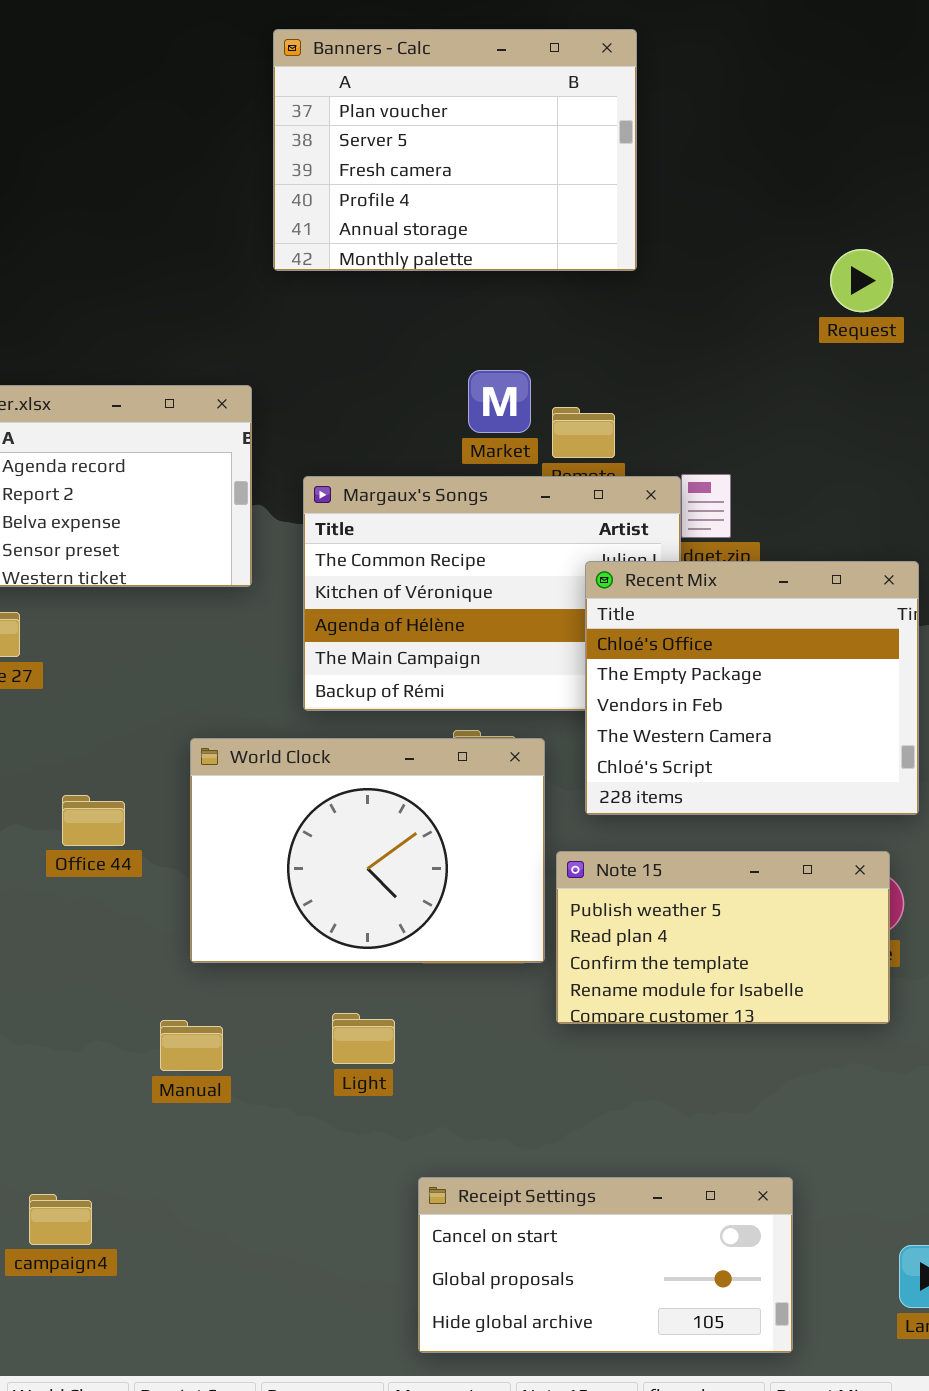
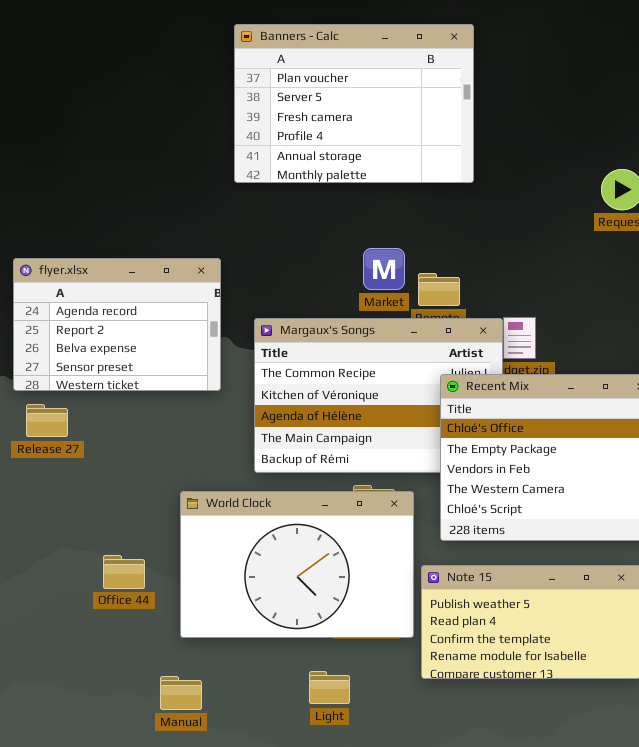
Office 44: [62,795,125,846] -> [103,555,145,589], moved
Light: [332,1013,395,1064] -> [309,671,350,704], moved

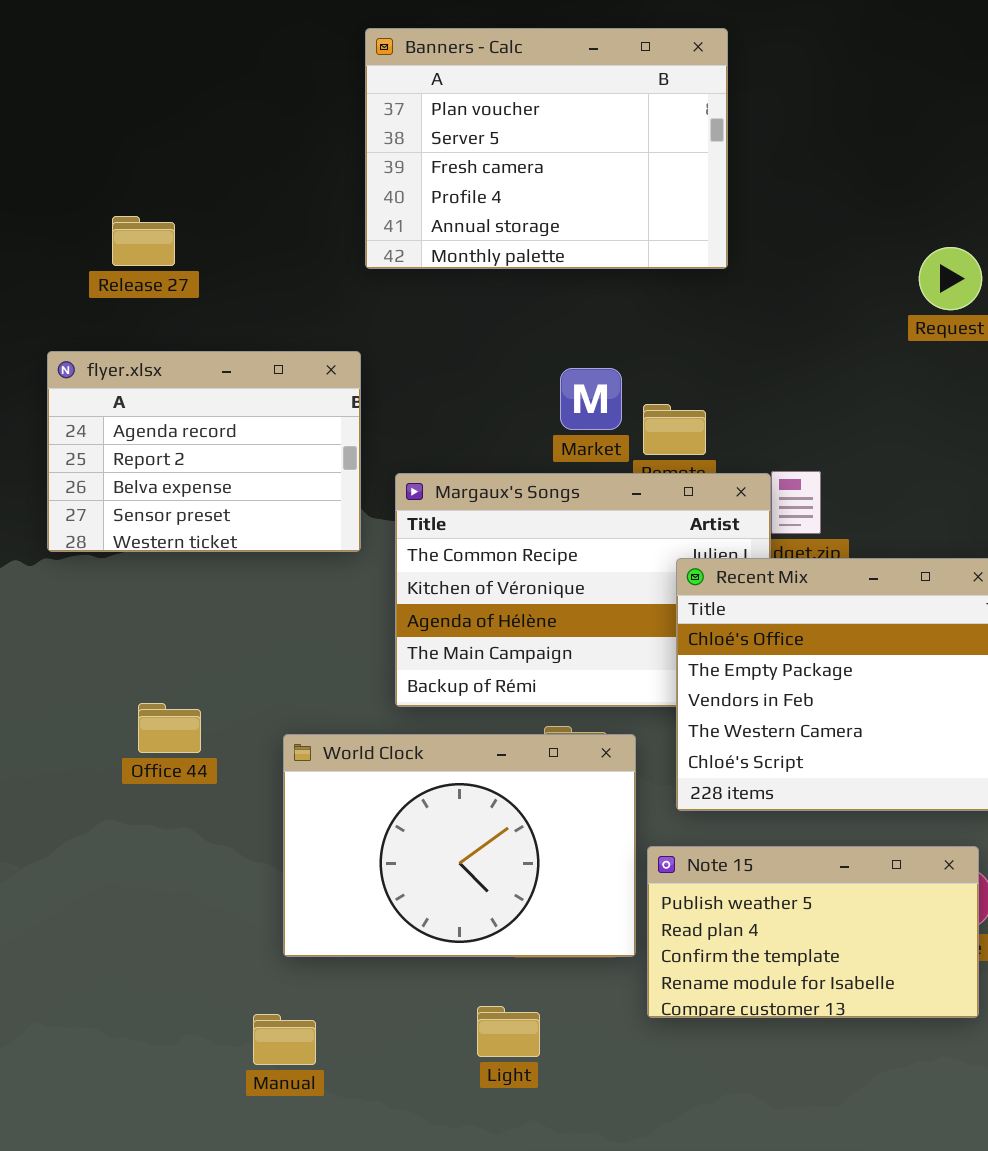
flyer.xlsx: [13,258,221,391] -> [47,351,361,552], moved
Release 27: [26,404,68,437] -> [112,216,175,266], moved
Office 44: [103,555,145,589] -> [138,703,201,753], moved

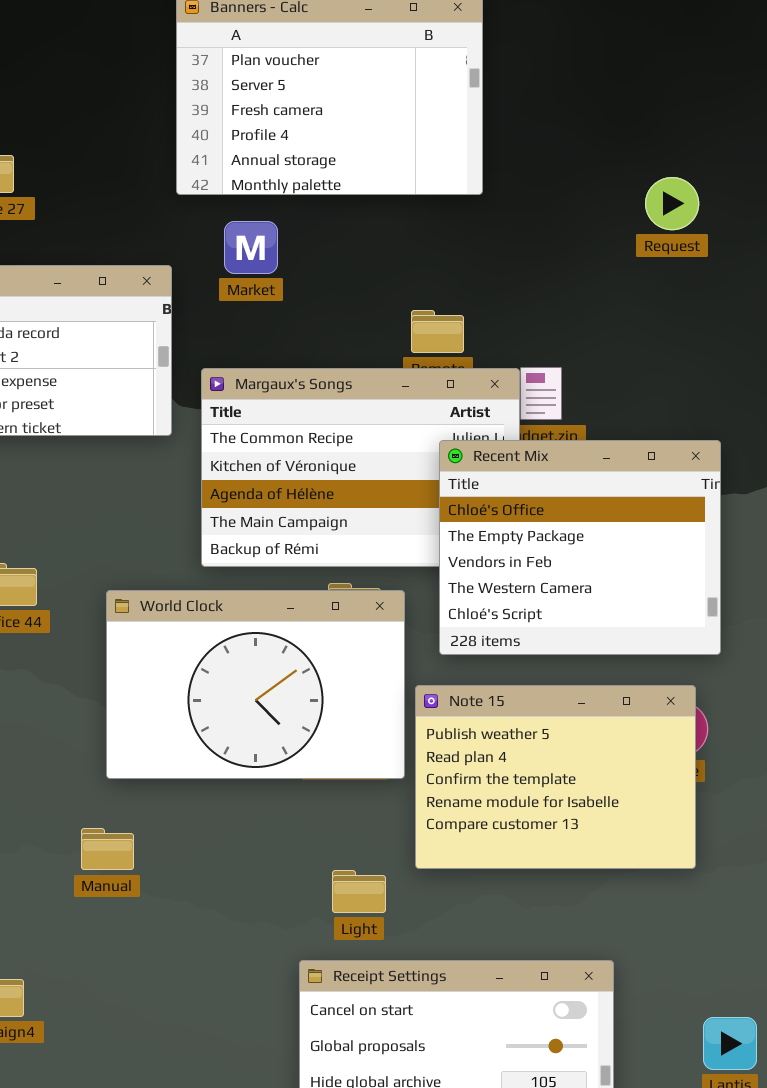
Market: [560,368,622,430] -> [224,221,278,274], moved
Note 15: [647,846,979,1018] -> [415,685,696,869], resized
Light: [477,1006,540,1057] -> [332,870,386,913], moved

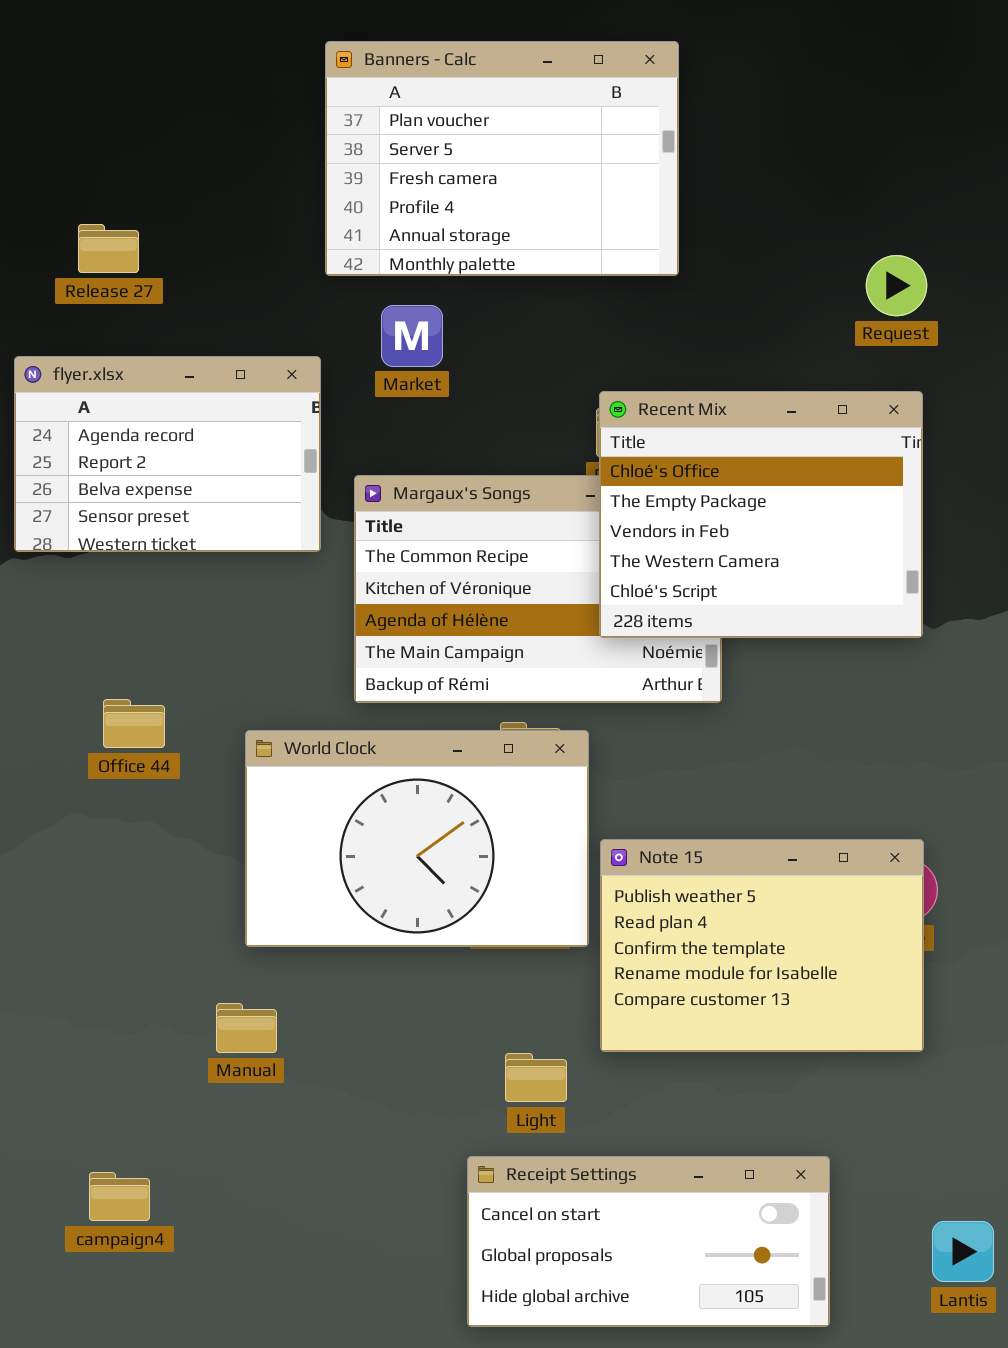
Recent Mix: [439,440,721,655] -> [599,391,923,638], moved

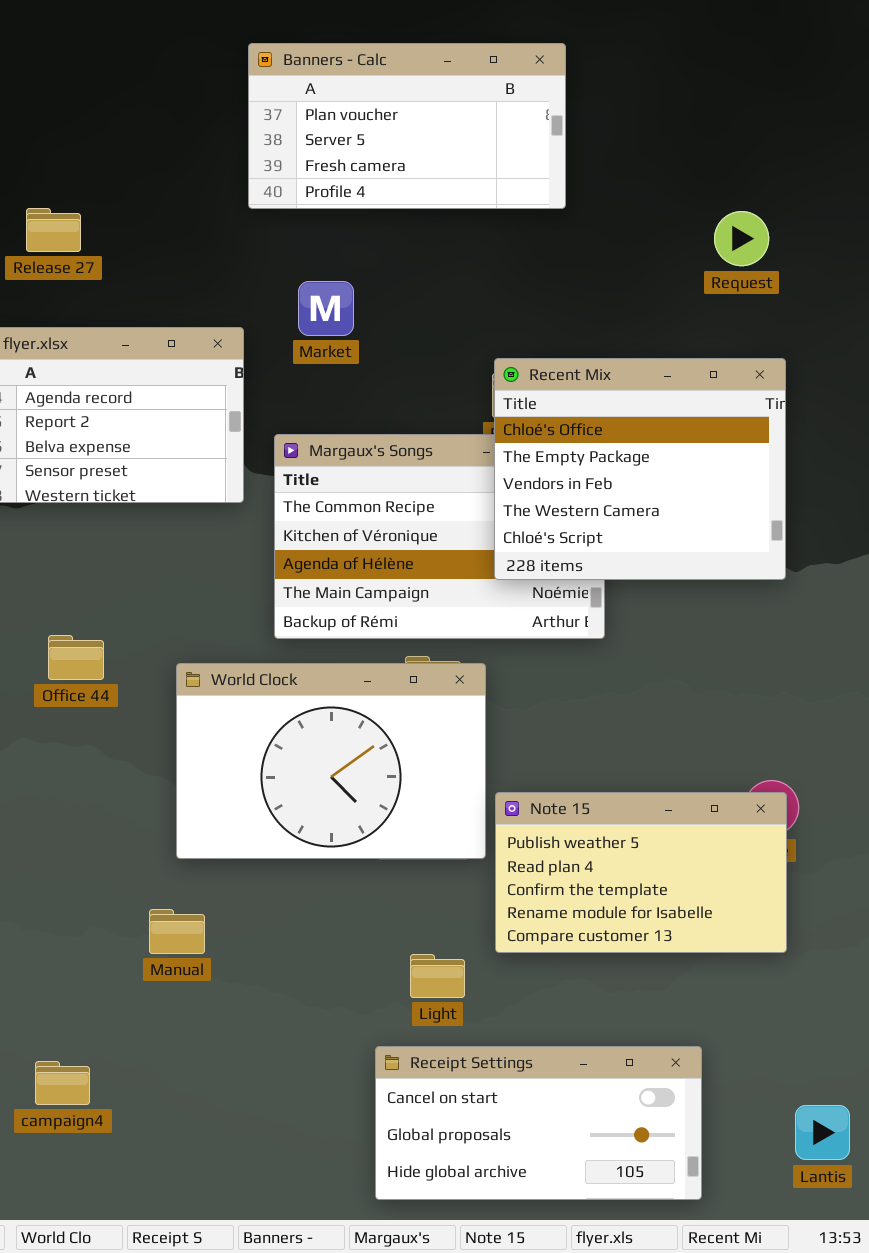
Banners - Calc: [325,41,679,276] -> [248,43,566,209], resized
Request: [866,255,927,316] -> [714,211,769,266], moved
Note 15: [600,839,924,1052] -> [495,792,787,953], resized

